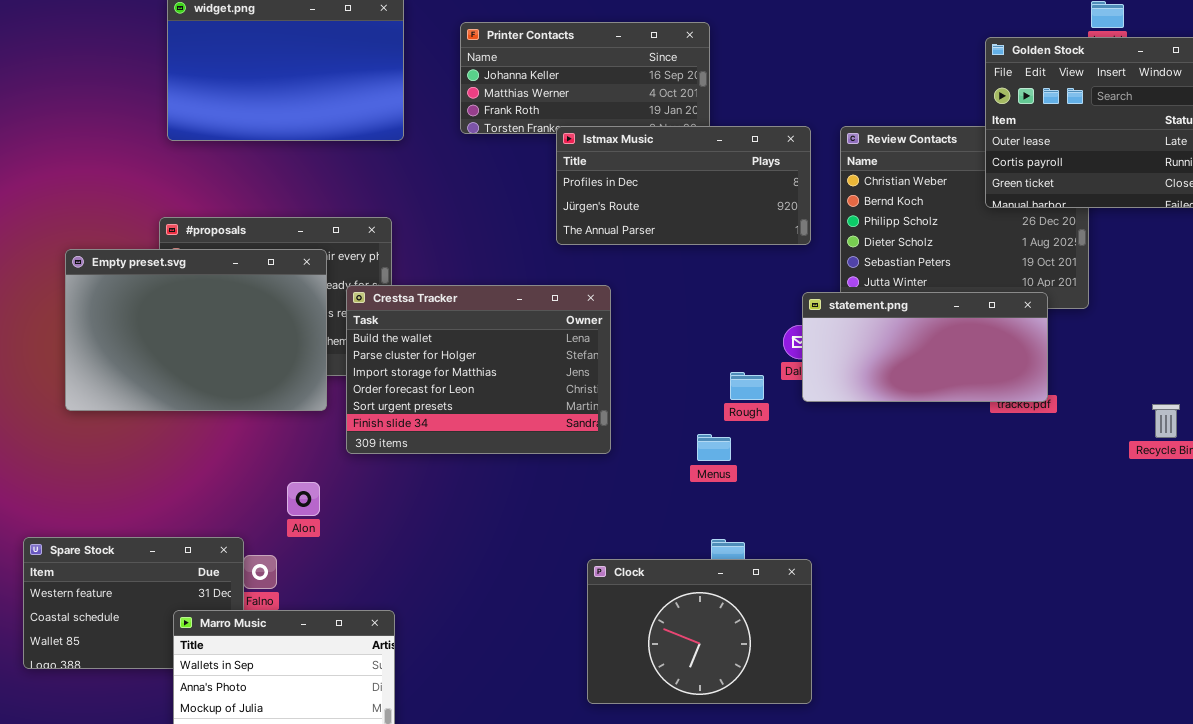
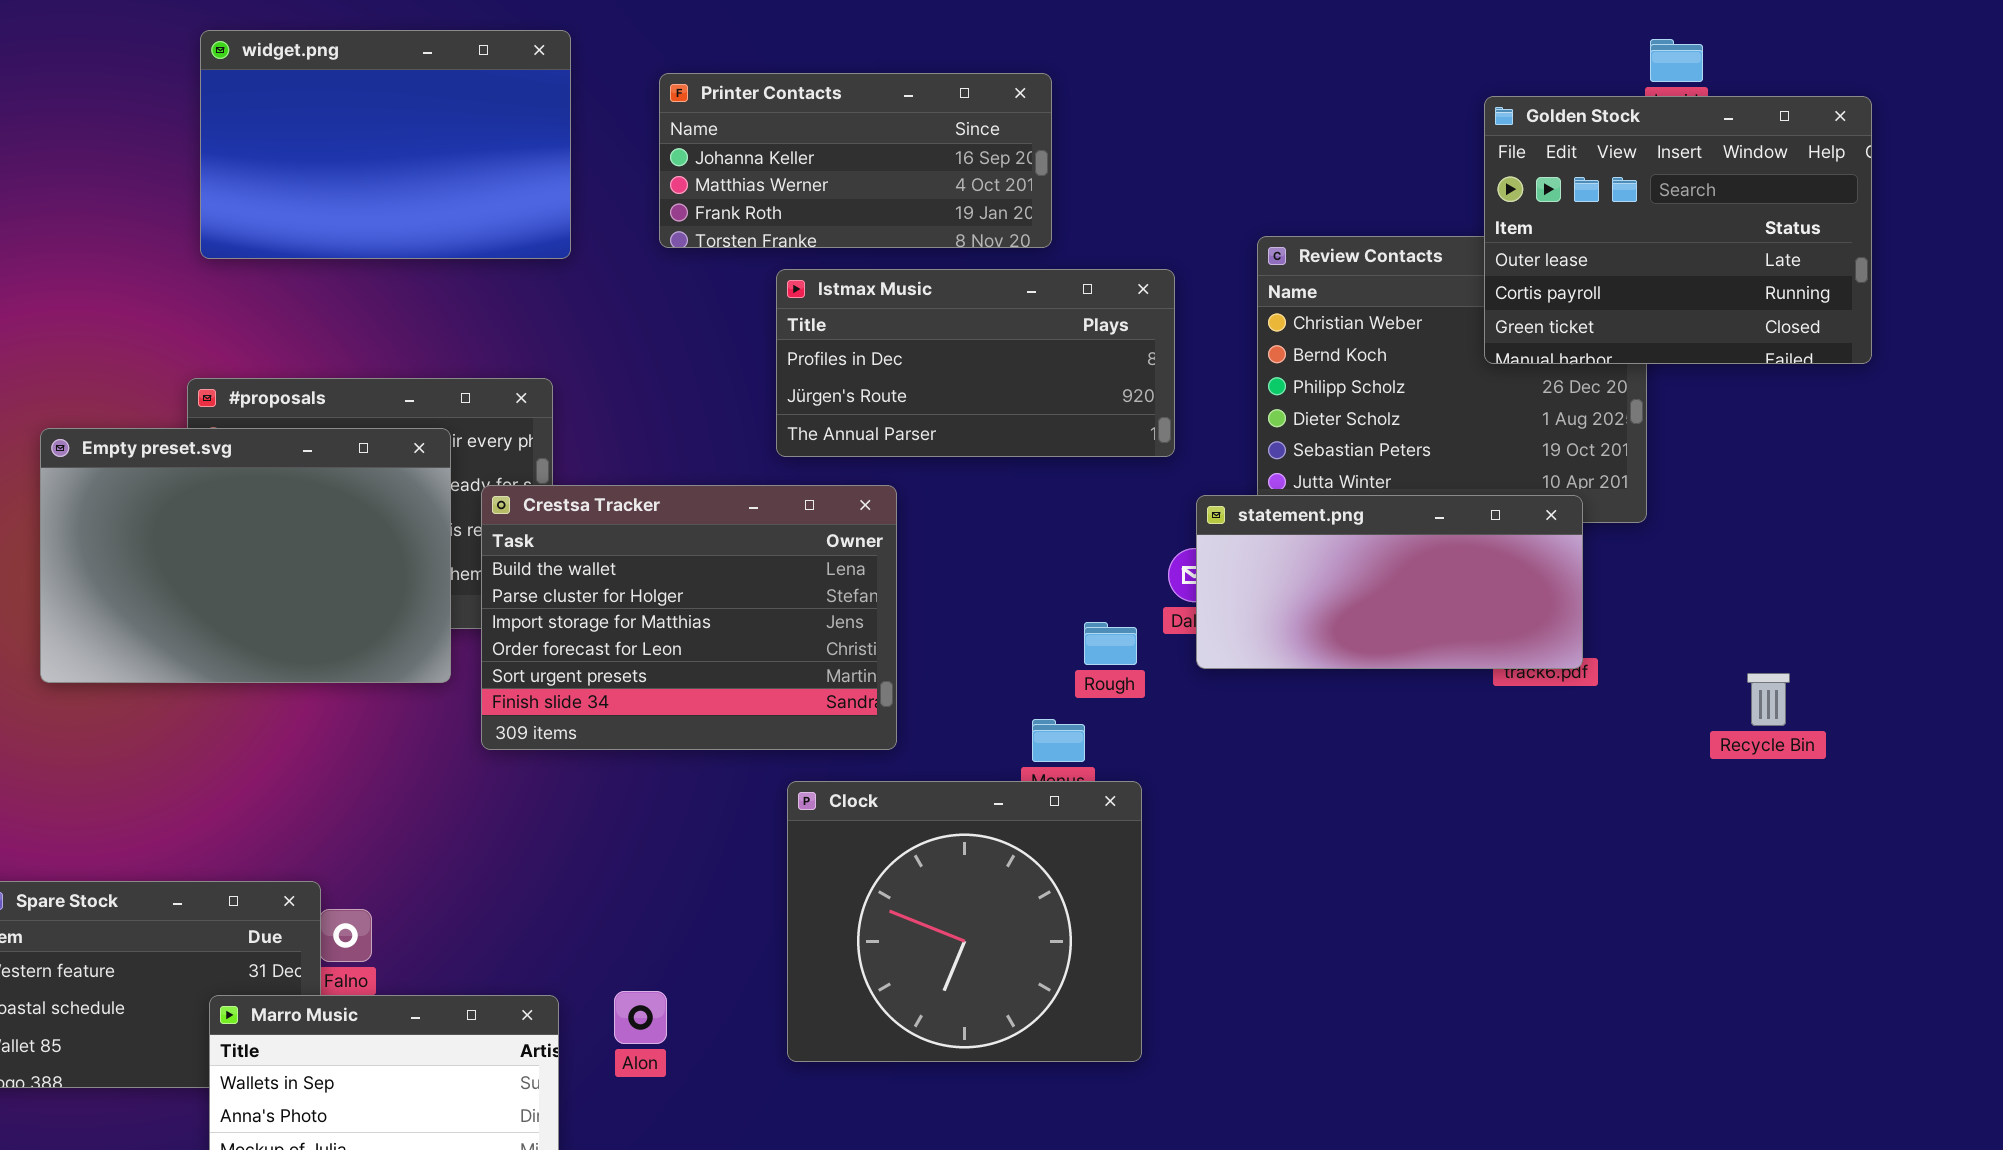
Istmax Music: [556,126,811,245] -> [776,269,1175,457], moved
Alon: [287,482,320,516] -> [614,991,667,1044], moved
Clock: [587,559,812,704] -> [787,781,1142,1062], moved, resized

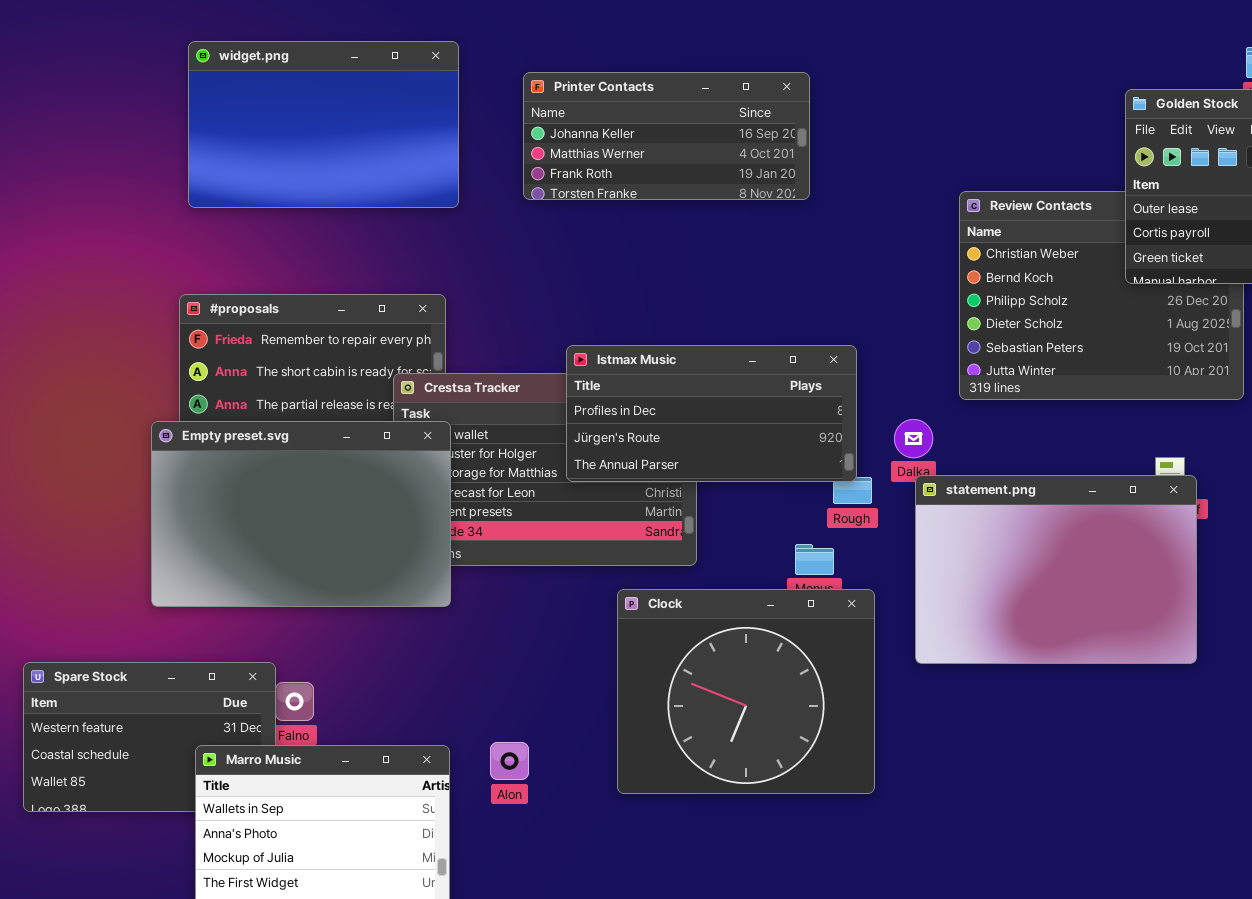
Istmax Music: [776,269,1175,457] -> [566,345,857,482], moved
Empty preset.svg: [40,428,451,683] -> [151,421,451,607], moved
statement.png: [1196,495,1583,669] -> [915,475,1197,664], moved, resized

